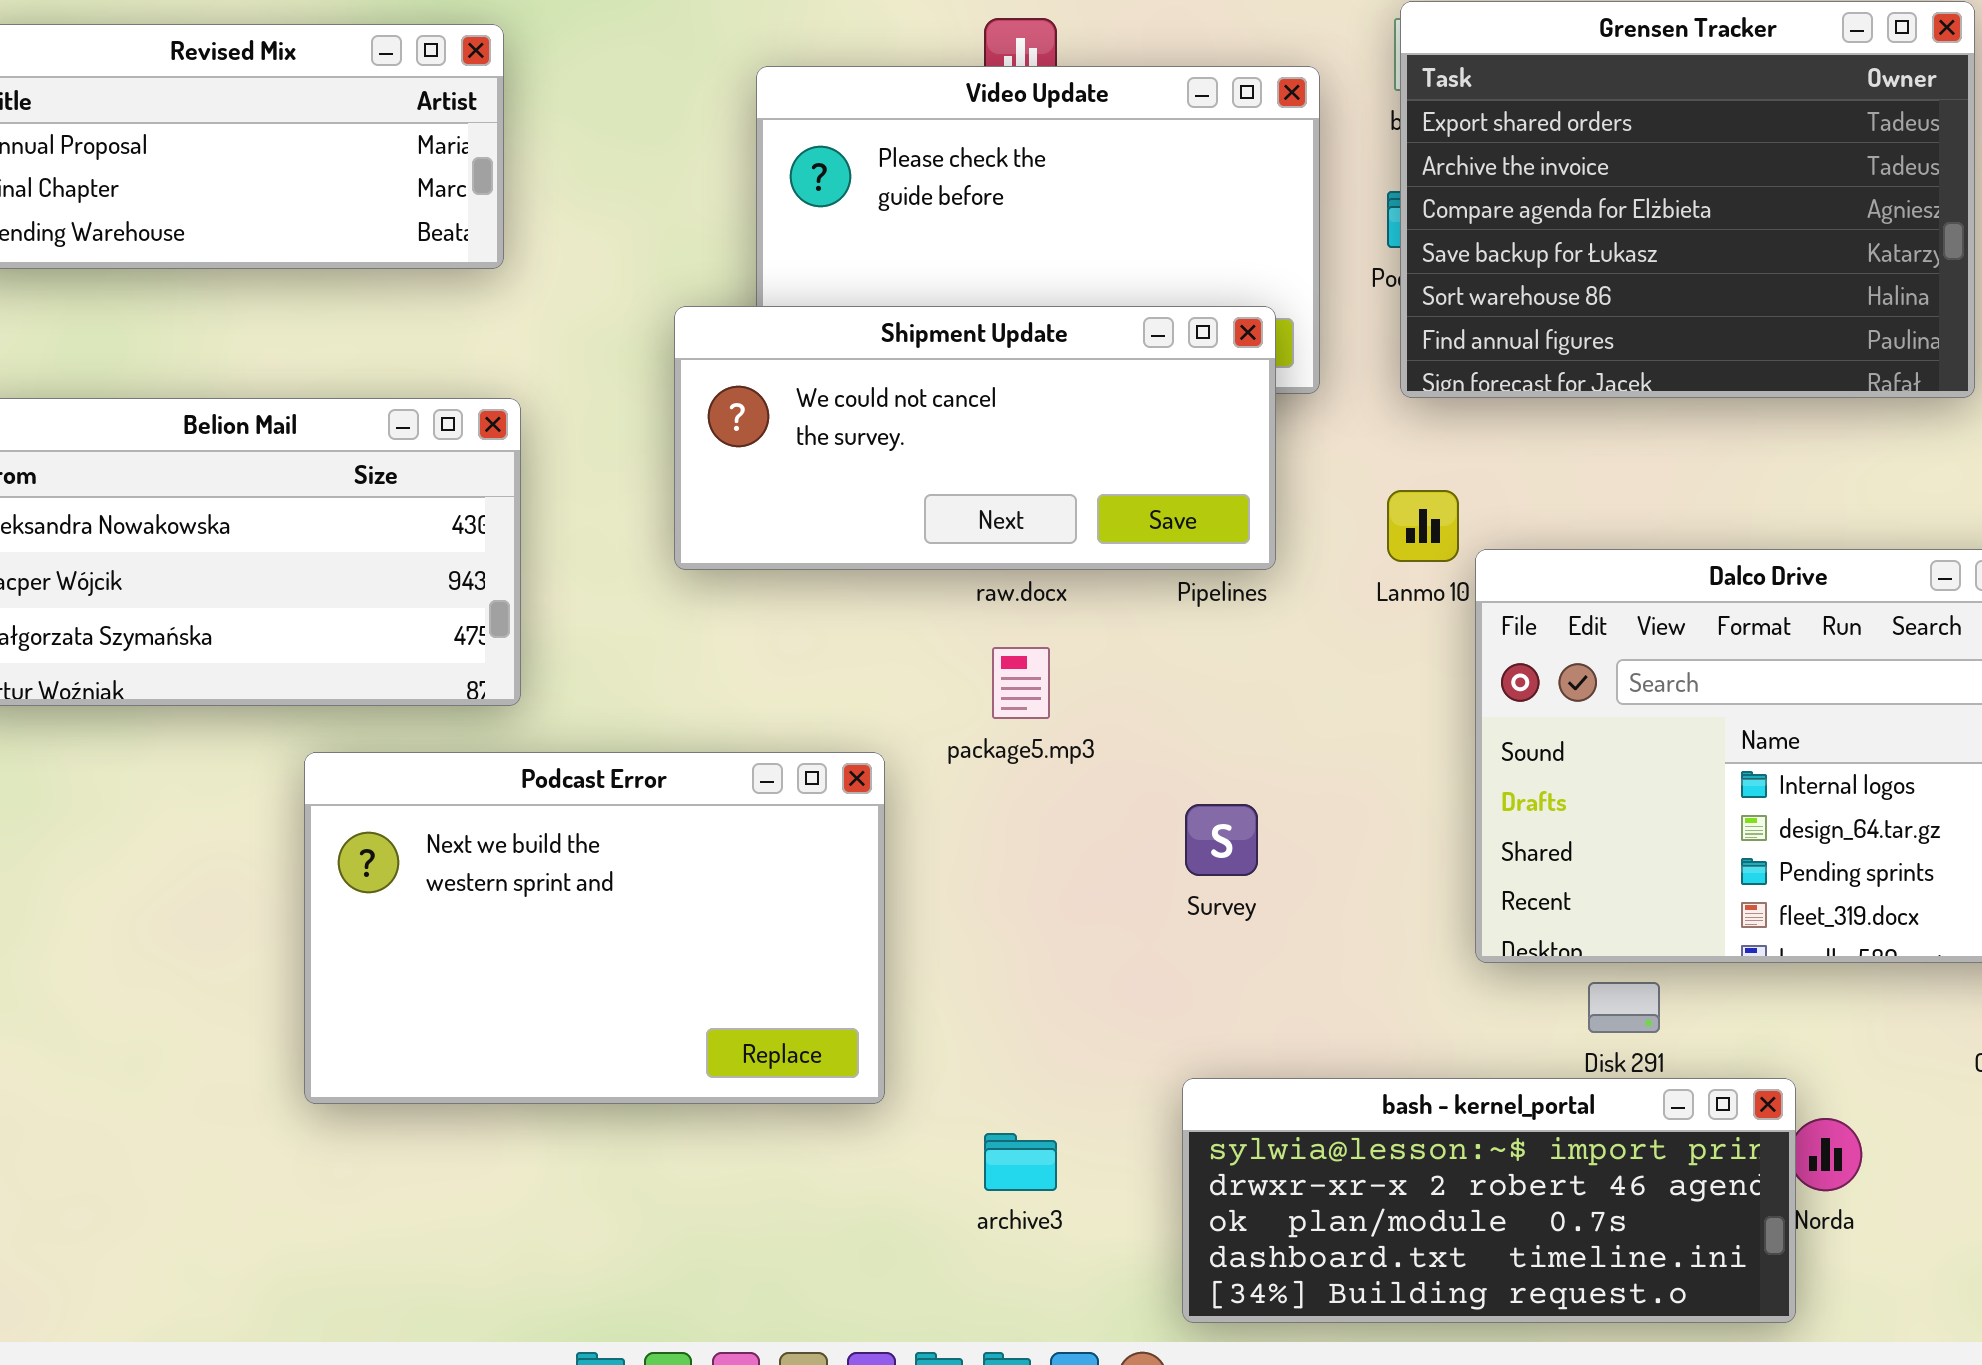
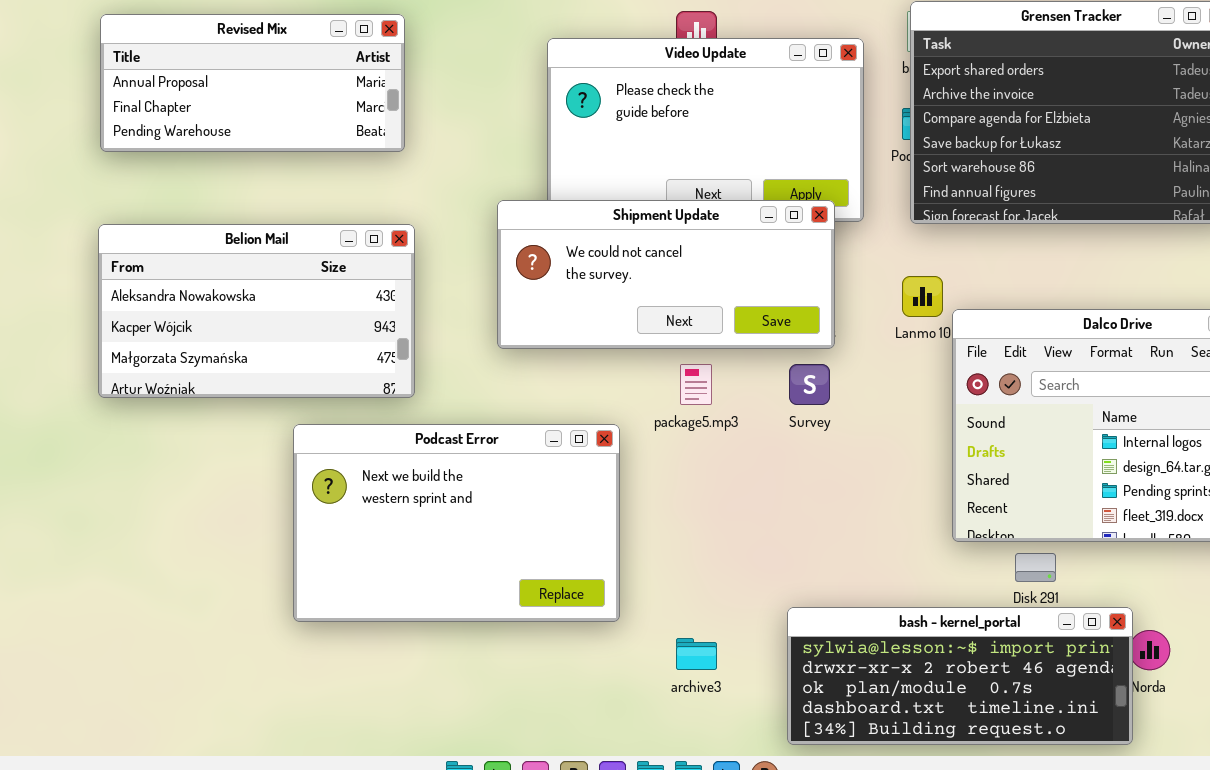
Shipment Update: [674,306,1276,570] -> [497,200,835,349], moved
Survey: [1185,804,1258,876] -> [789,364,830,405], moved

